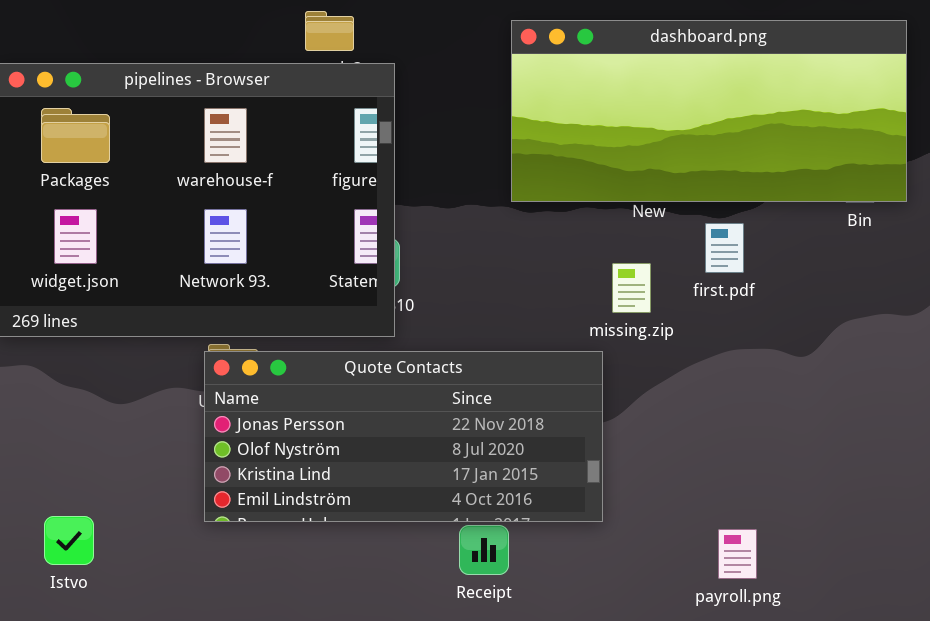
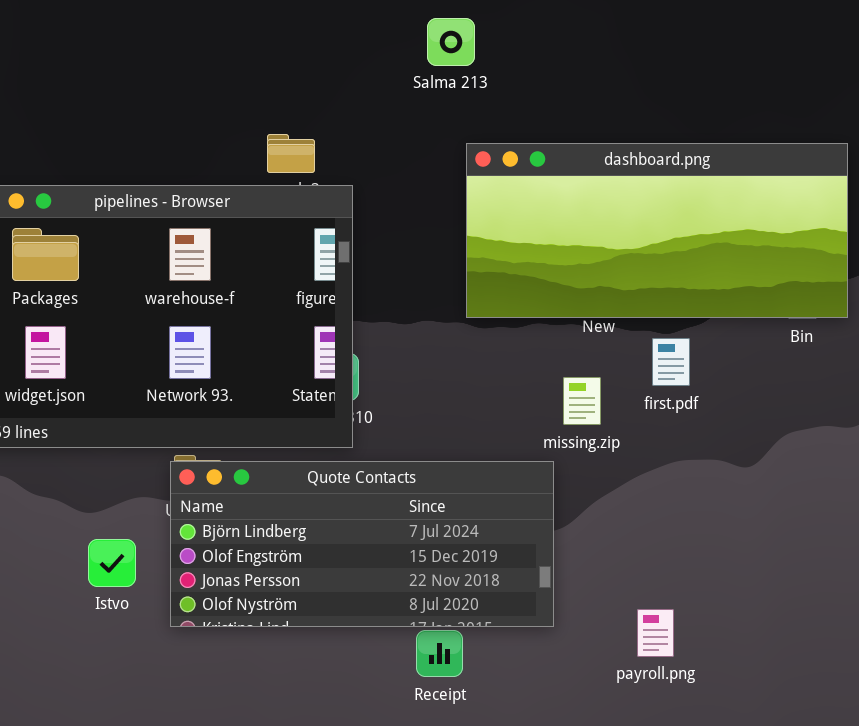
Quote Contacts: [204,351,603,522] -> [170,461,554,627], scrolled up 2 rows
Istvo: [44,516,94,565] -> [88,539,136,587], moved
payroll.png: [718,529,757,579] -> [637,609,674,657], moved

